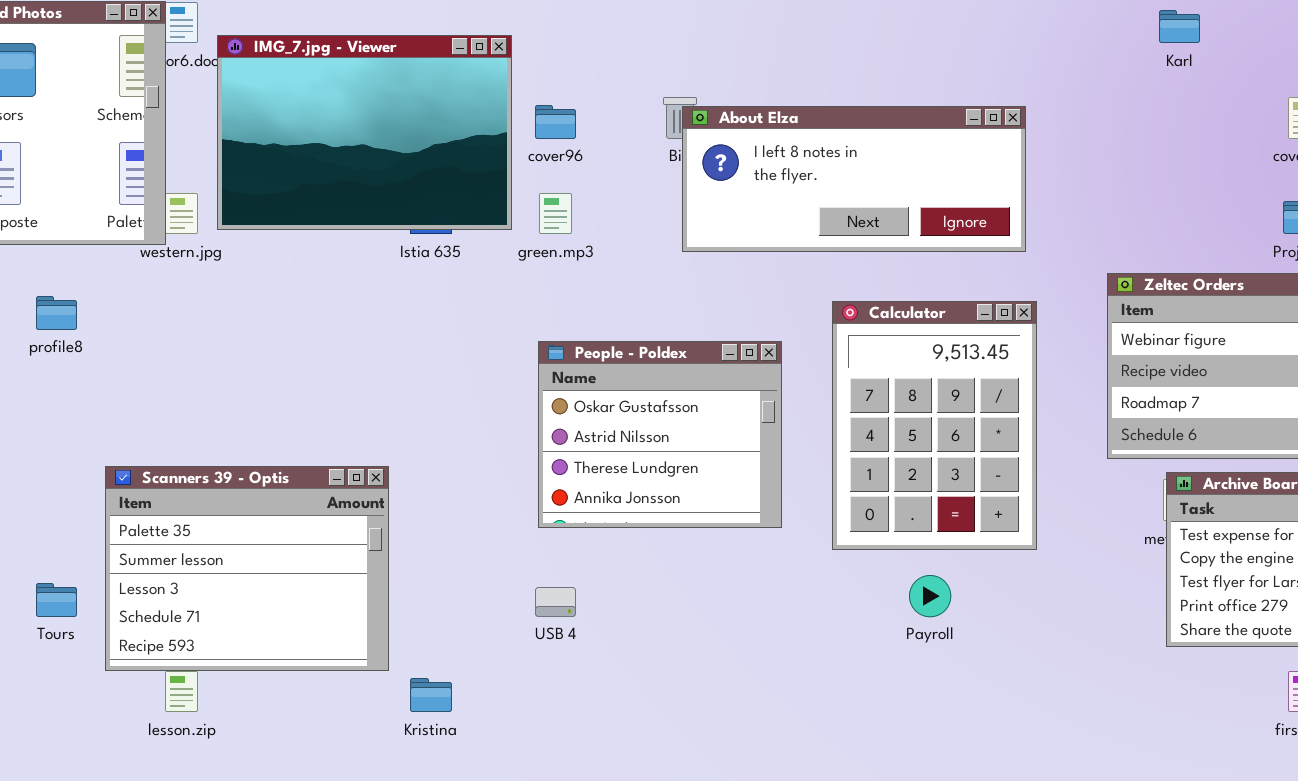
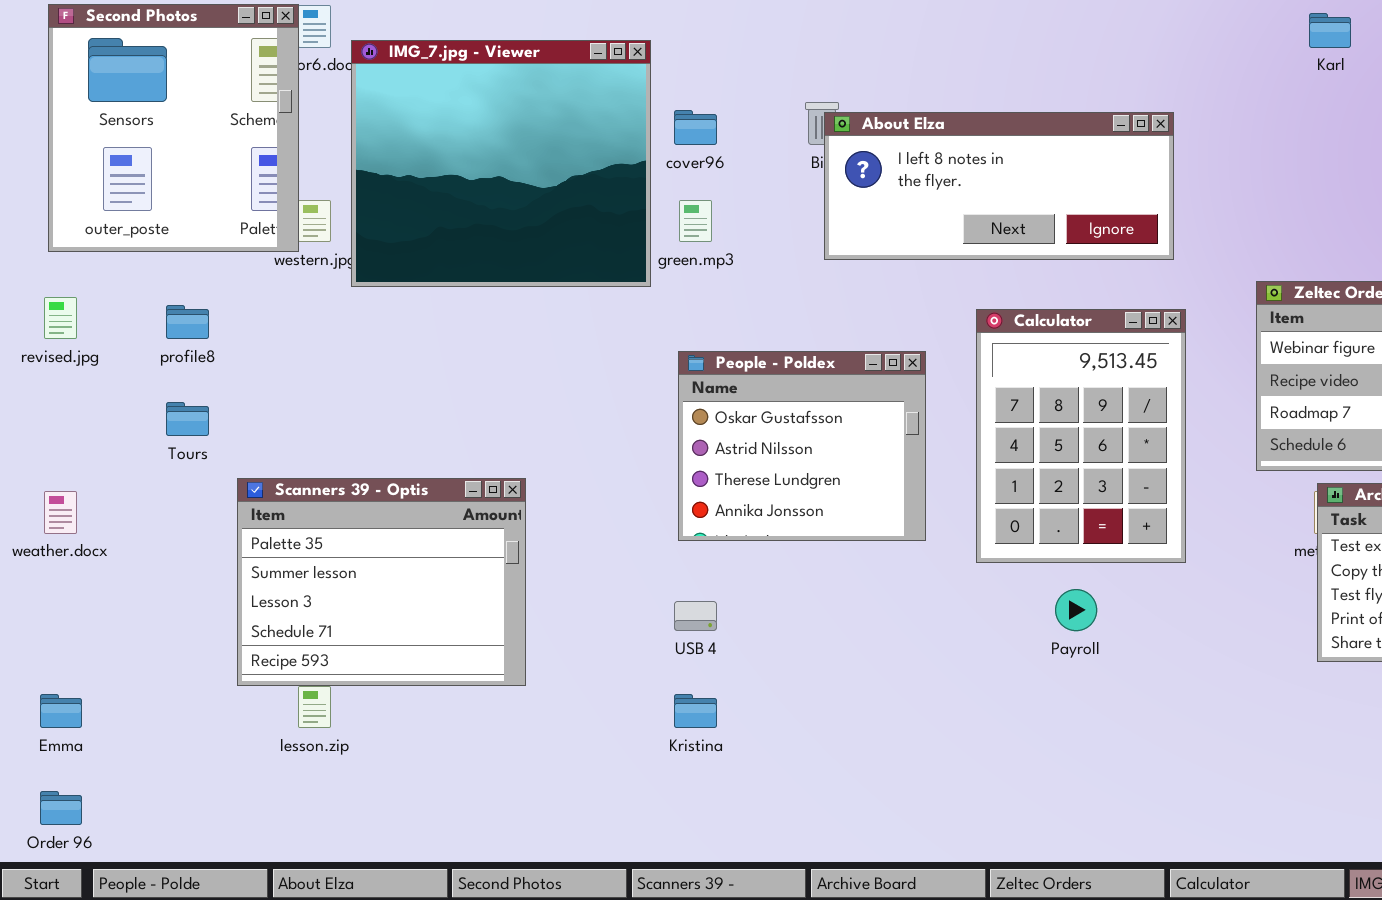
IMG_7.jpg - Viewer: [217,35,512,230] -> [351,40,651,287], resized
Tours: [36,583,77,617] -> [166,402,209,436], moved
Kristina: [410,678,452,712] -> [674,694,717,728], moved

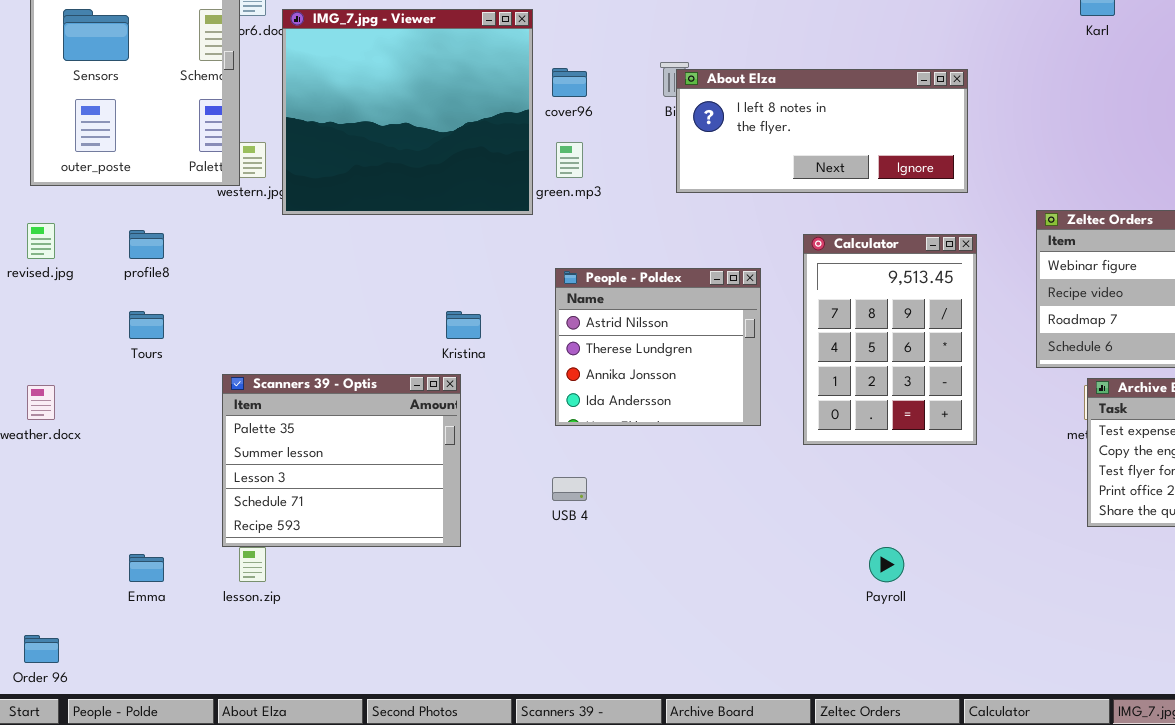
People - Poldex: [678,351,926,541] -> [555,268,761,426], scrolled down 1 row
Scanners 39 - Optis: [237,478,526,686] -> [222,374,461,547], moved
Payroll: [1055,589,1097,631] -> [869,547,904,582], moved
Emma: [40,694,82,728] -> [129,554,164,582], moved
Kristina: [674,694,717,728] -> [446,311,481,339], moved

